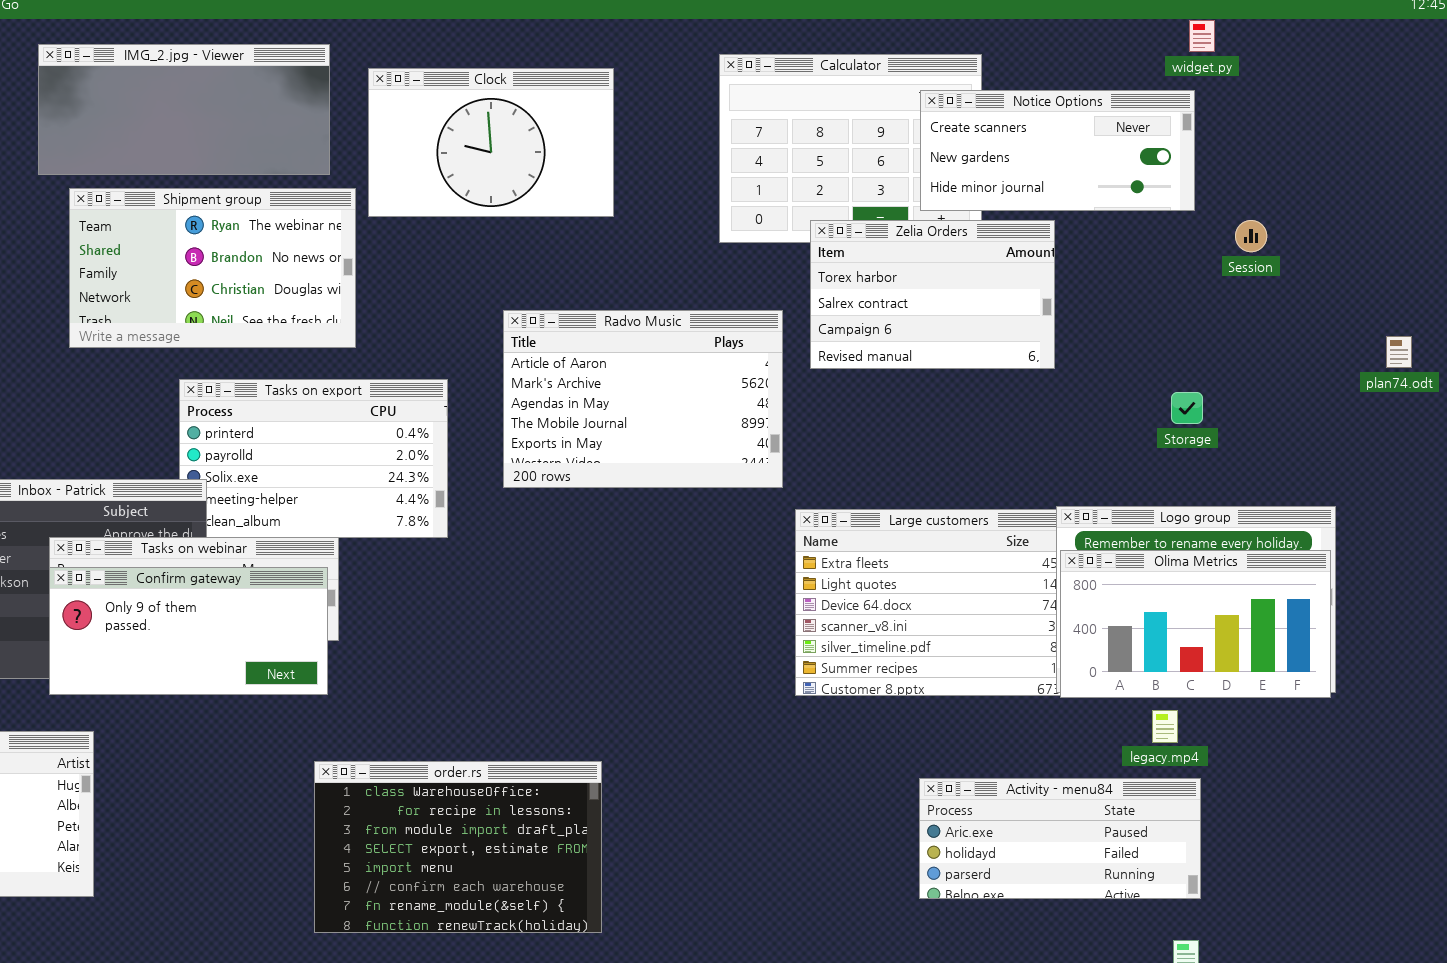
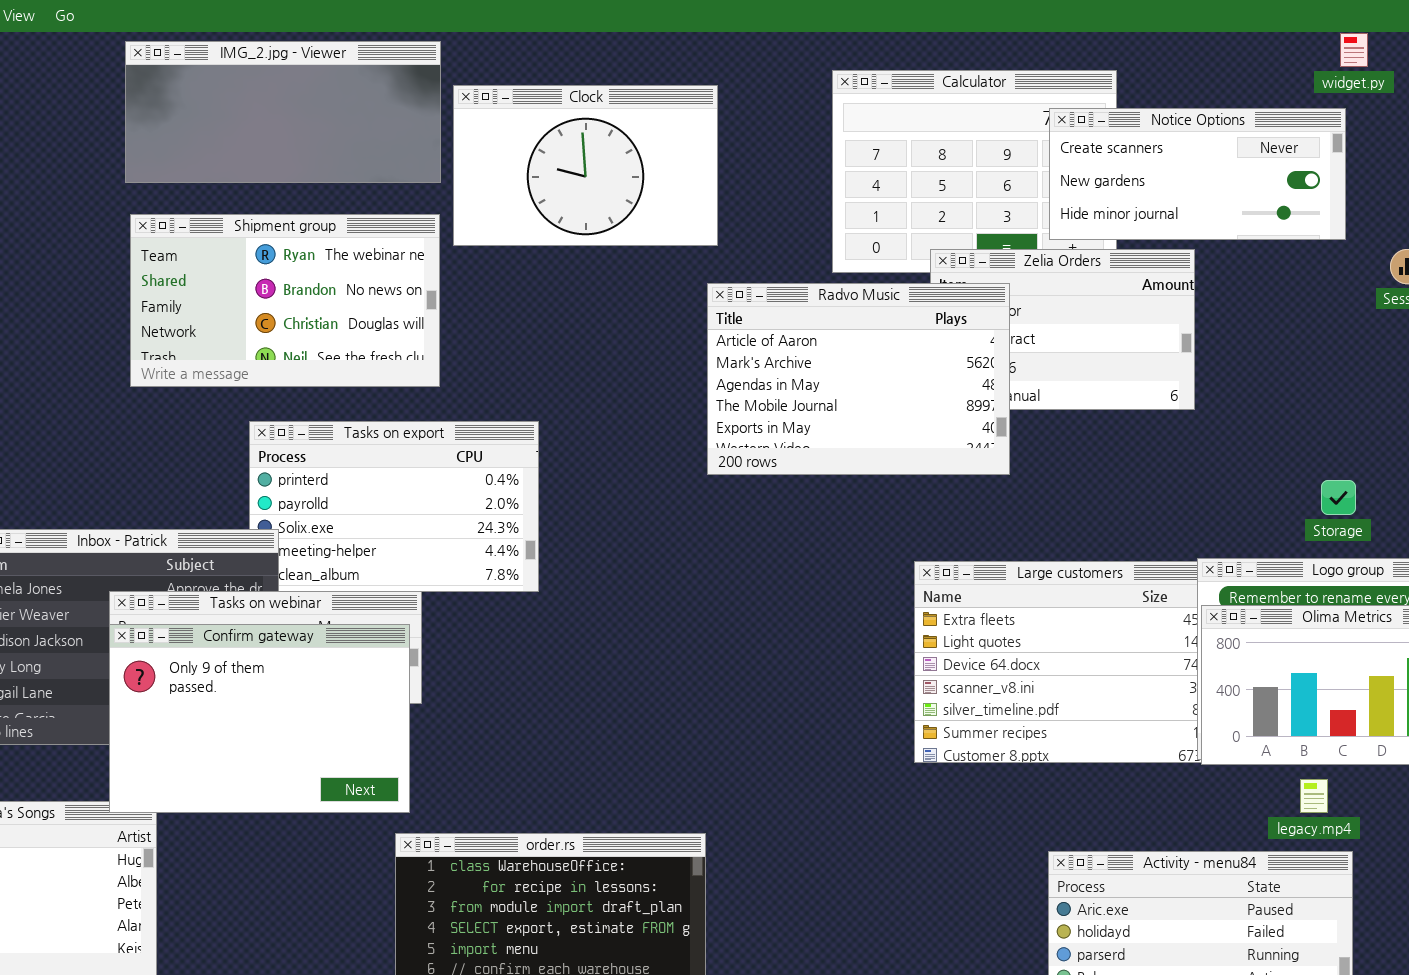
IMG_2.jpg - Viewer: [38,44,330,175] -> [125,41,441,183], moved
Radvo Music: [503,310,783,488] -> [707,283,1010,475], moved
Storage: [1171,392,1203,424] -> [1321,480,1356,515], moved
Confirm gateway: [49,567,328,695] -> [109,624,410,813], resized

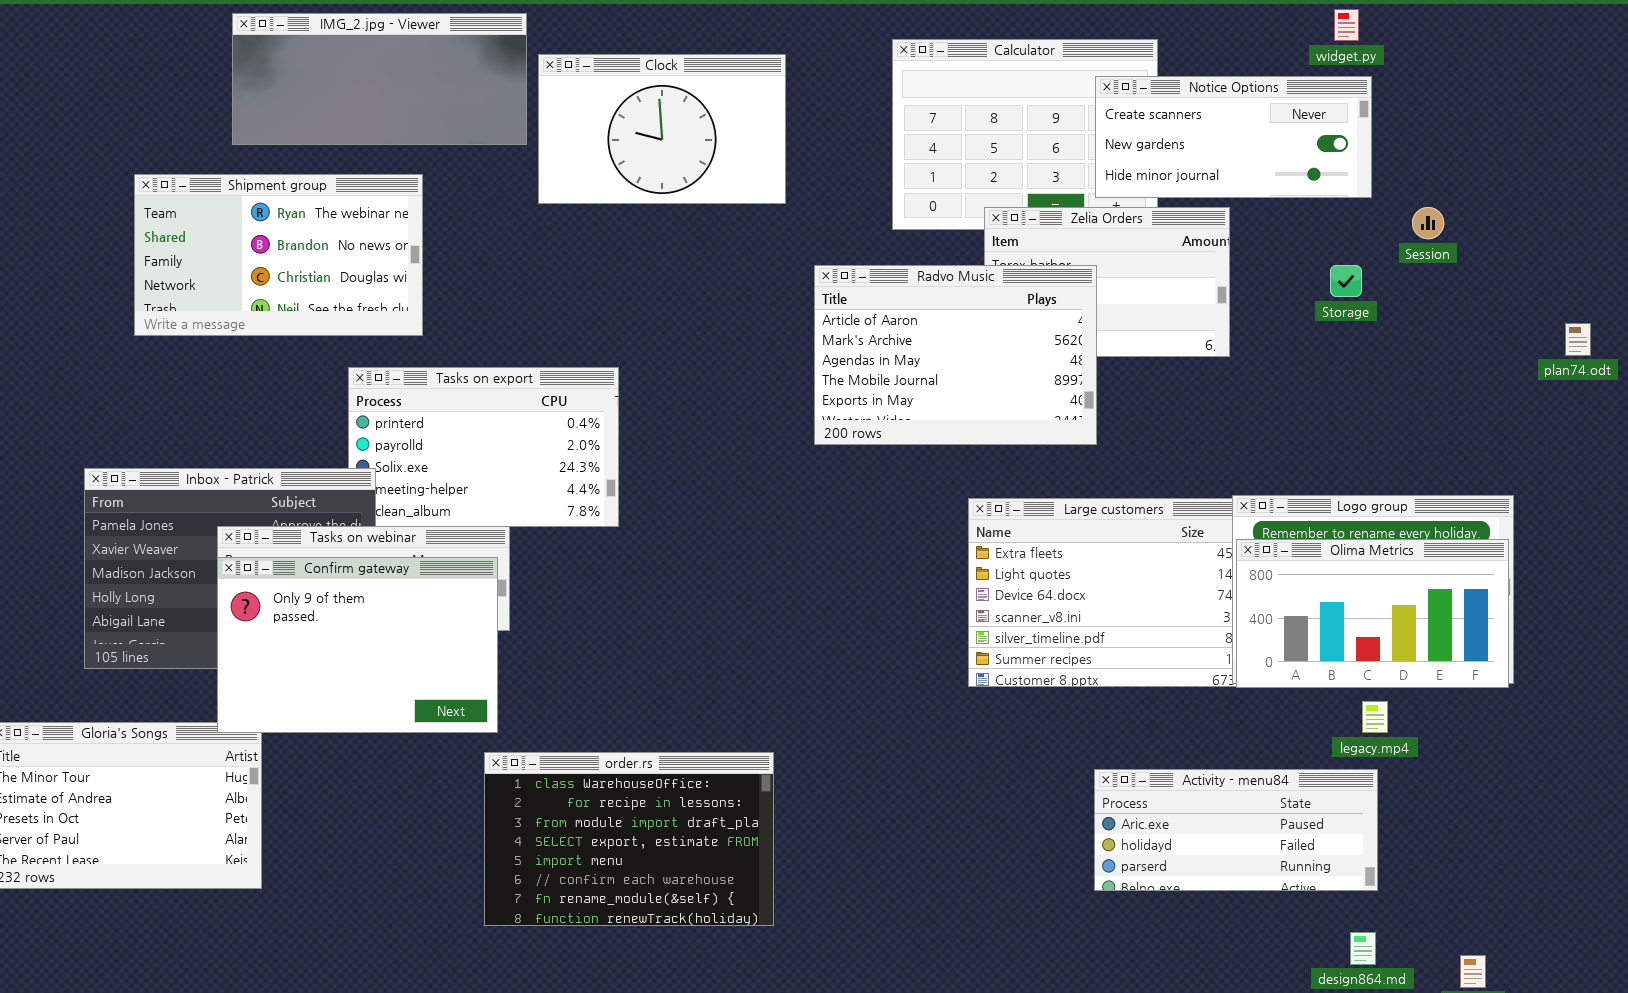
widget.py: [1340,33,1368,67] -> [1334,9,1359,41], moved
Shipment group: [130,214,440,387] -> [134,174,423,336], moved
Radvo Music: [707,283,1010,475] -> [814,265,1097,445], moved
Storage: [1321,480,1356,515] -> [1330,265,1362,297], moved
legacy.mp4: [1300,779,1328,813] -> [1362,701,1388,733], moved

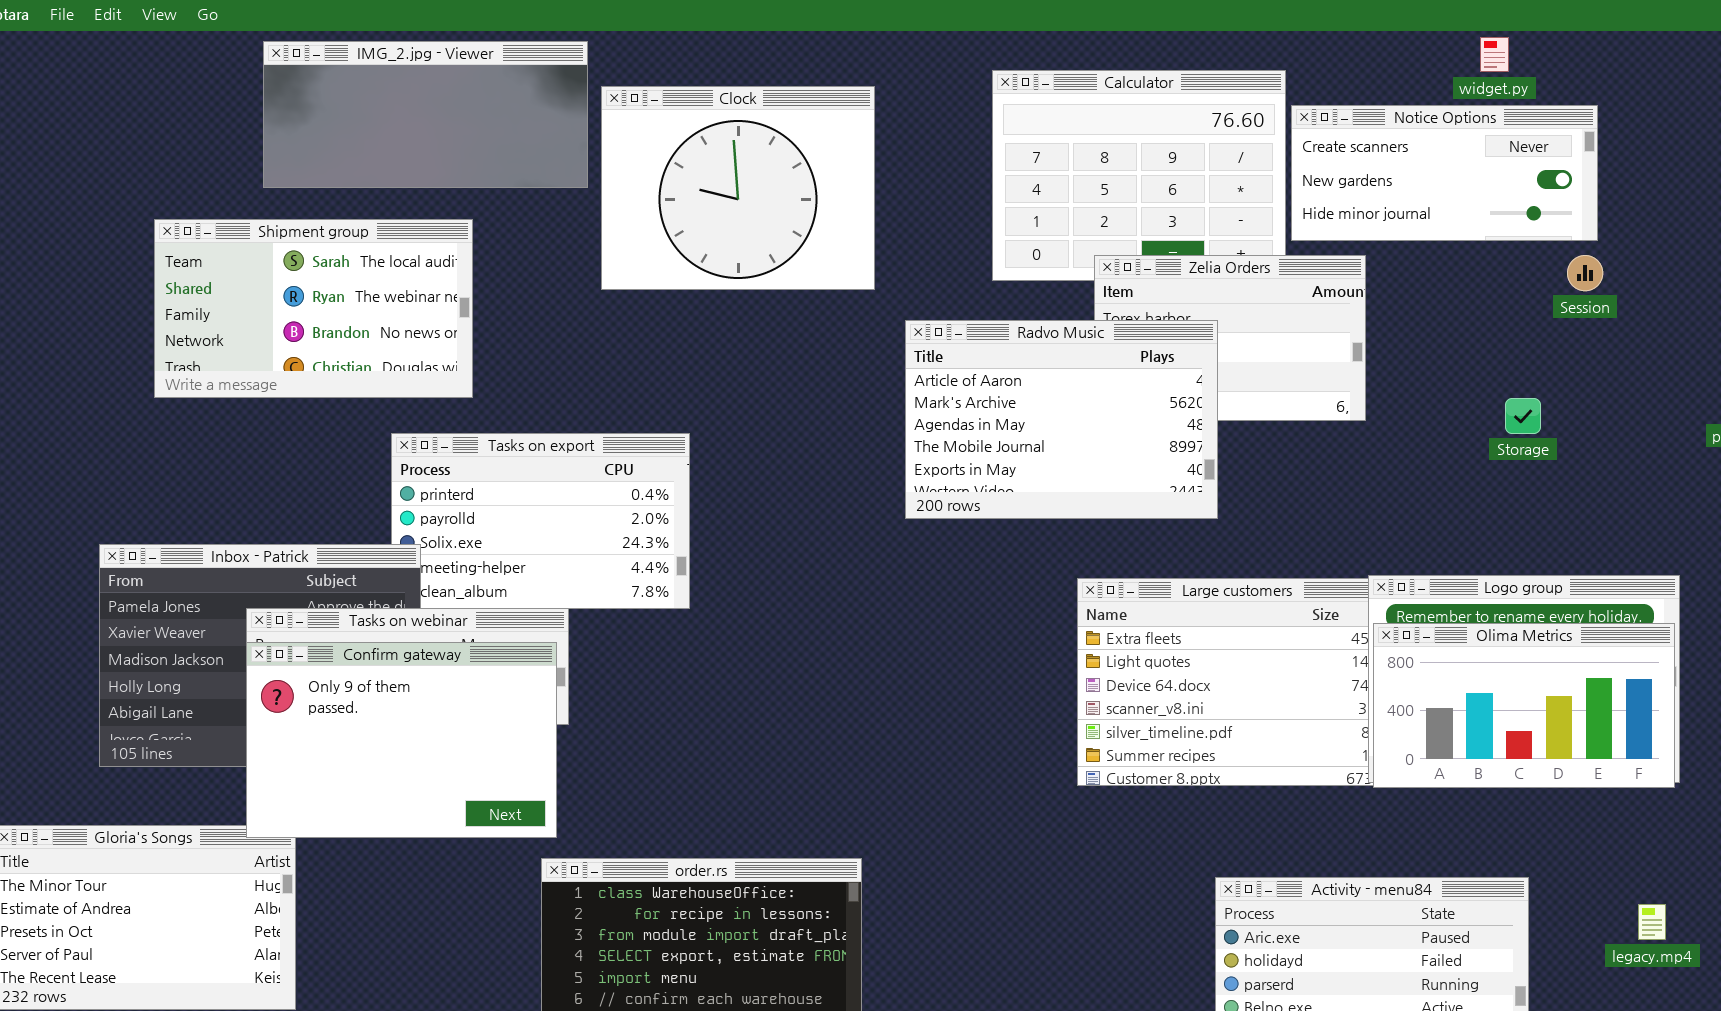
Clock: [538,54,786,204] -> [601,86,875,290], resized
Notice Options: [1095,76,1372,198] -> [1291,105,1598,241], moved
Shipment group: [134,174,423,336] -> [154,219,473,398], scrolled up 1 row
Storage: [1330,265,1362,297] -> [1505,398,1541,434], moved
legacy.mp4: [1362,701,1388,733] -> [1638,904,1666,940], moved

